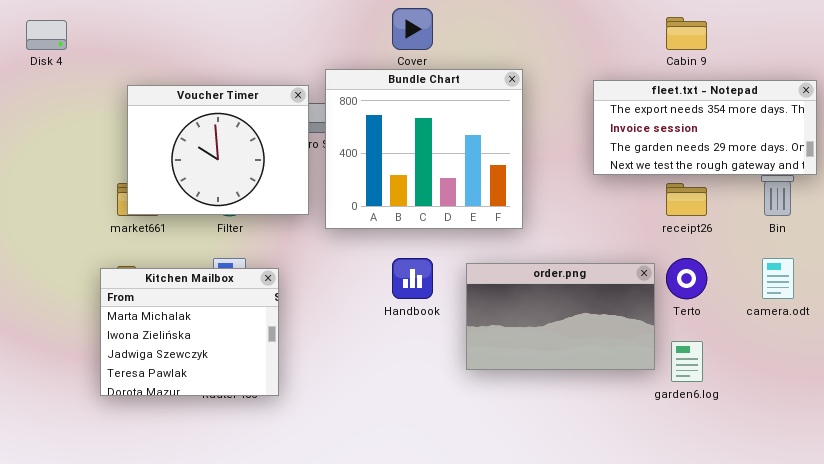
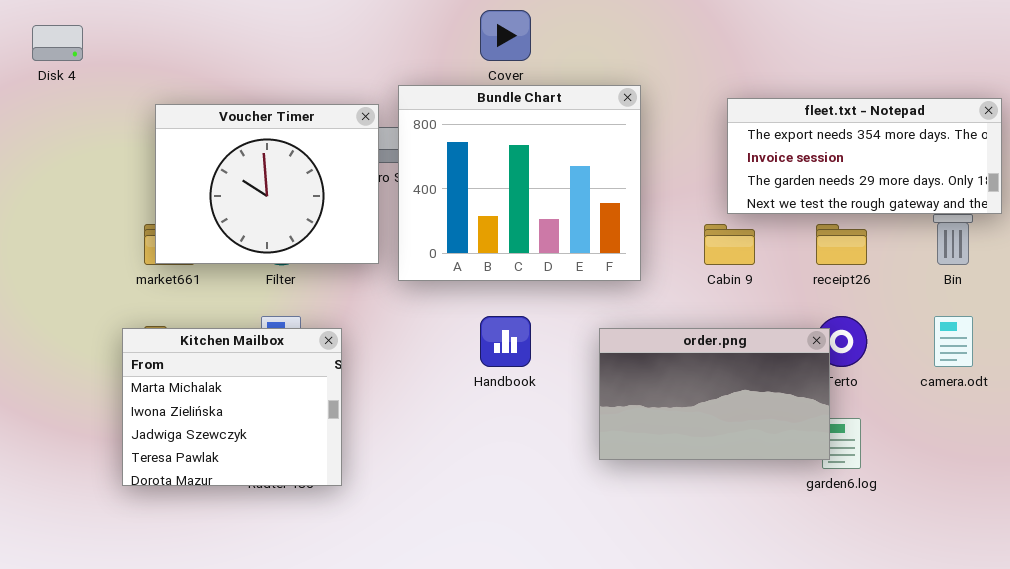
Cabin 9: [666,17,707,50] -> [704,224,755,265], moved
order.png: [466,263,655,370] -> [599,328,830,460], moved

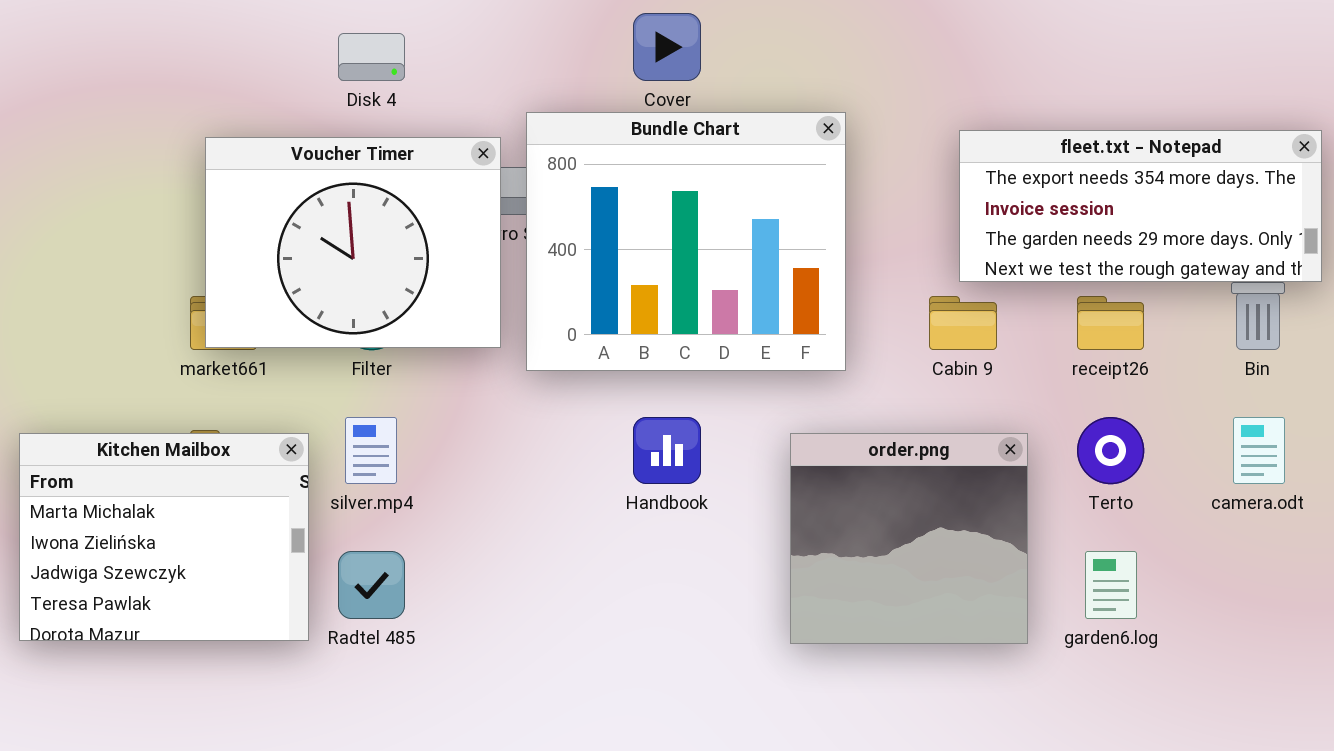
Disk 4: [32,25,83,61] -> [338,33,405,81], moved
Kitchen Mailbox: [122,328,342,486] -> [19,433,309,641], moved
order.png: [599,328,830,460] -> [790,433,1028,644], resized

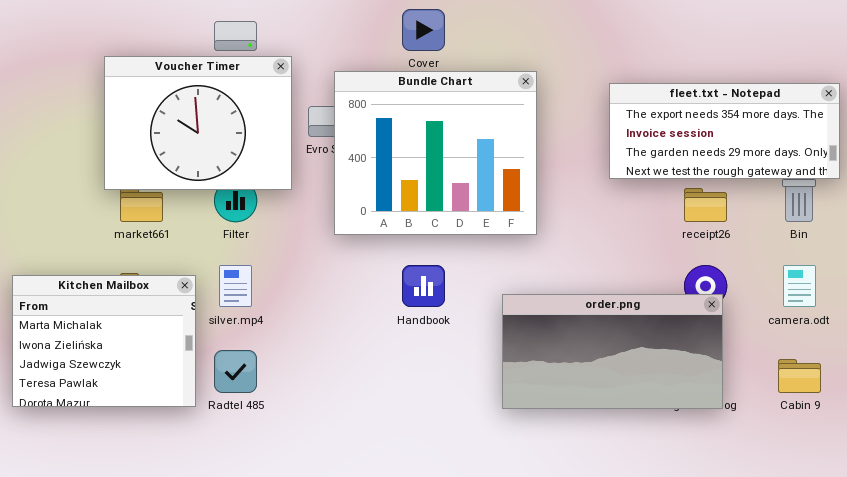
Voucher Timer: [205,137,501,348] -> [104,56,292,190], moved
Cabin 9: [929,296,997,350] -> [778,359,821,393], moved
order.png: [790,433,1028,644] -> [502,294,723,409], resized

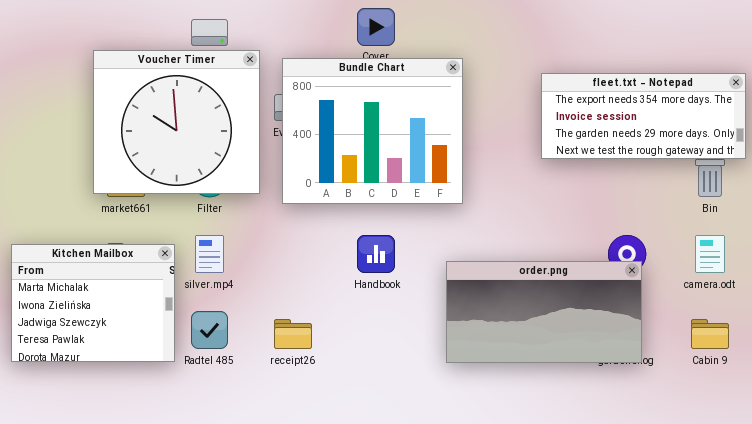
Voucher Timer: [104,56,292,190] -> [93,50,260,194], resized
Bundle Chart: [334,71,537,235] -> [282,58,463,204], moved
receipt26: [684,188,727,222] -> [274,319,312,349], moved

